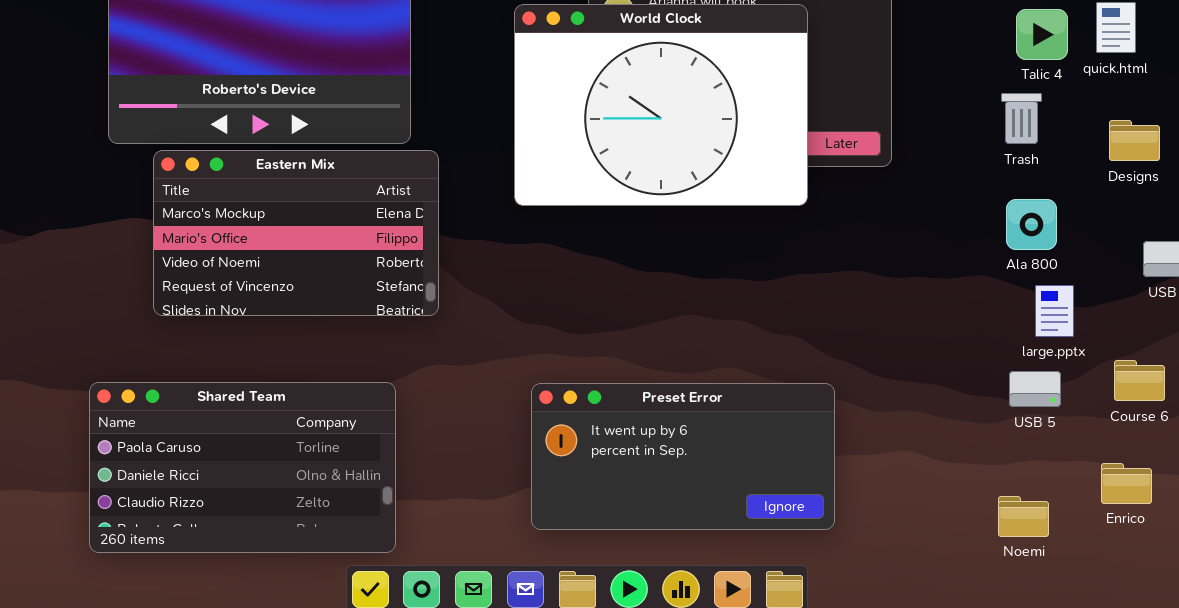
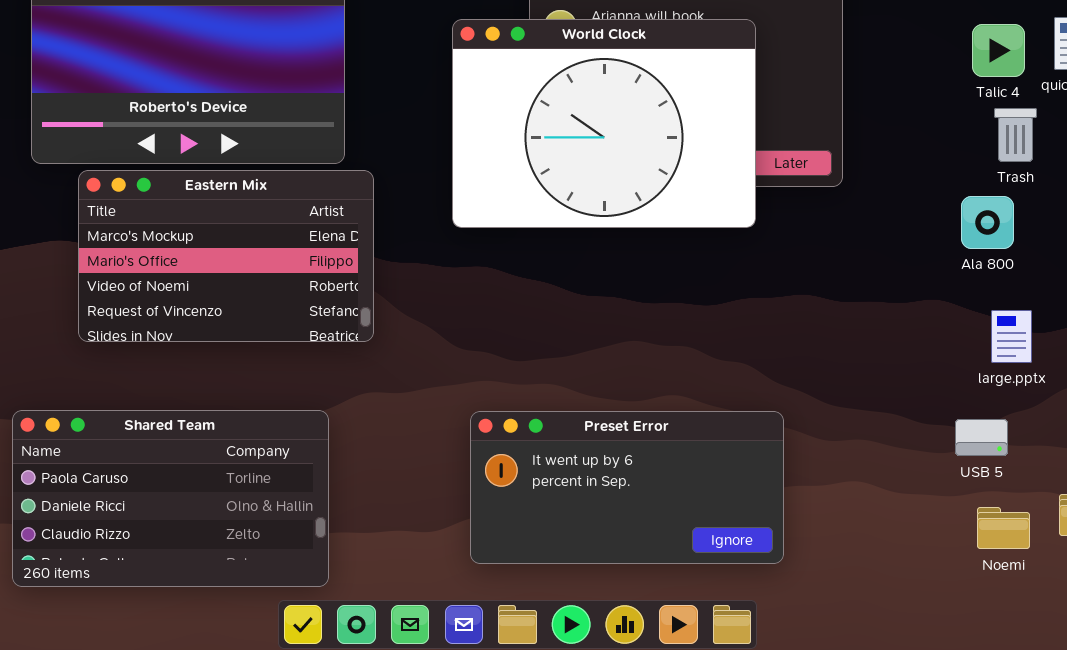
Trash: [1001,93,1042,144] -> [994,108,1037,162], moved
Ala 800: [1006,199,1057,250] -> [961,196,1014,249], moved
USB 5: [1009,371,1061,407] -> [955,419,1008,456], moved
Noemi: [998,496,1049,537] -> [977,507,1030,549], moved

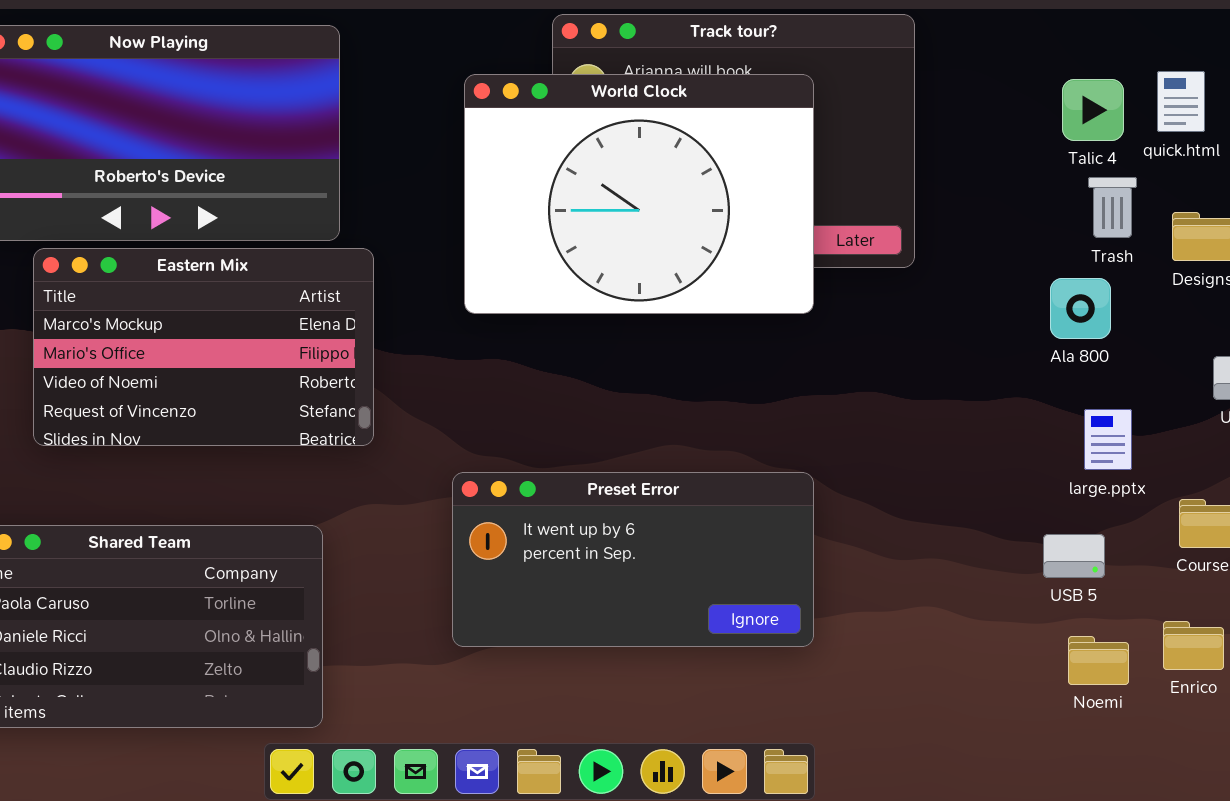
Preset Error: [470,411,784,564] -> [452,472,814,647], moved

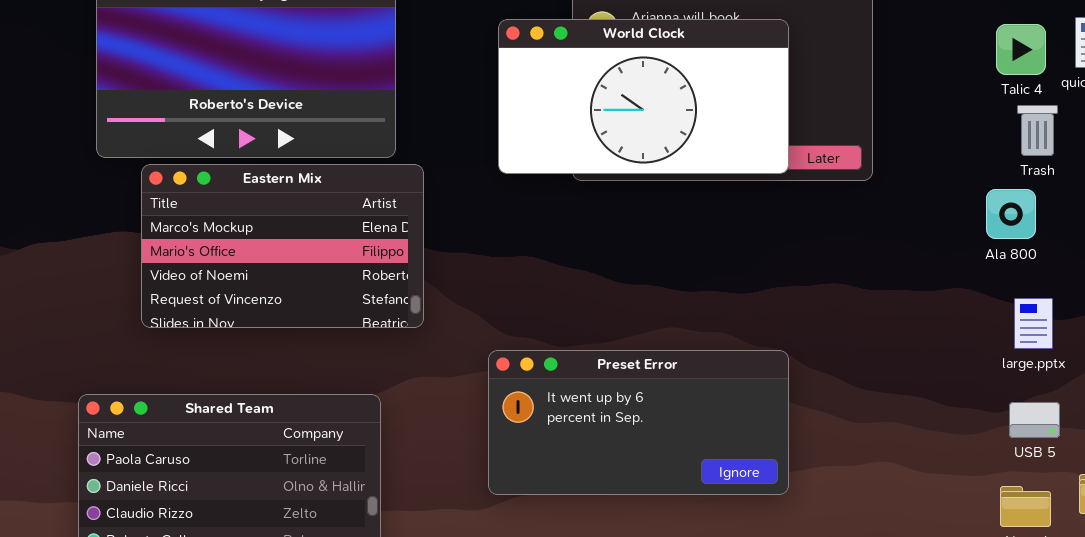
World Clock: [464,74,814,314] -> [498,19,789,174], resized
USB 5: [1043,534,1105,578] -> [1009,402,1060,438], moved

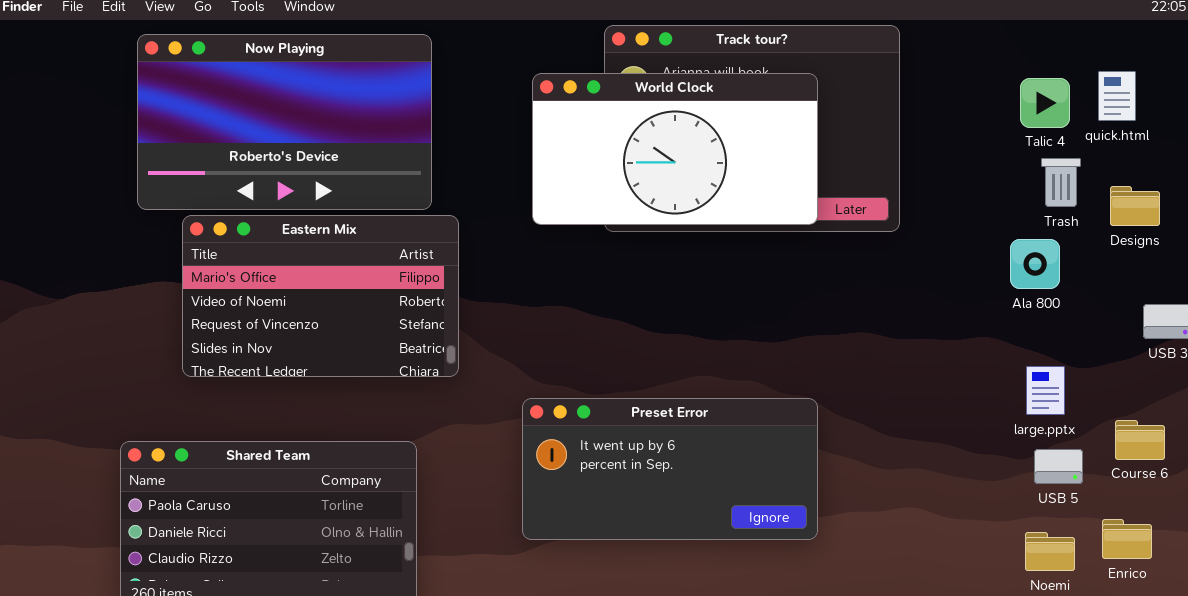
Eastern Mix: [141,164,424,328] -> [182,215,459,377], scrolled down 1 row
large.pptx: [1014,298,1053,349] -> [1026,366,1065,415], moved

